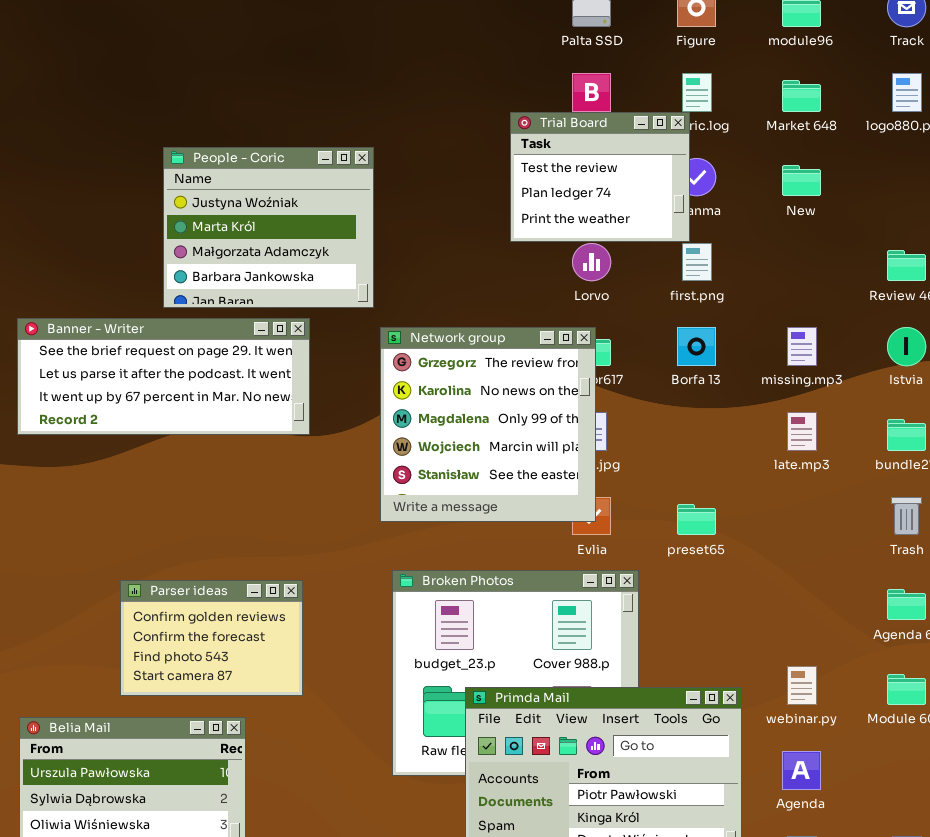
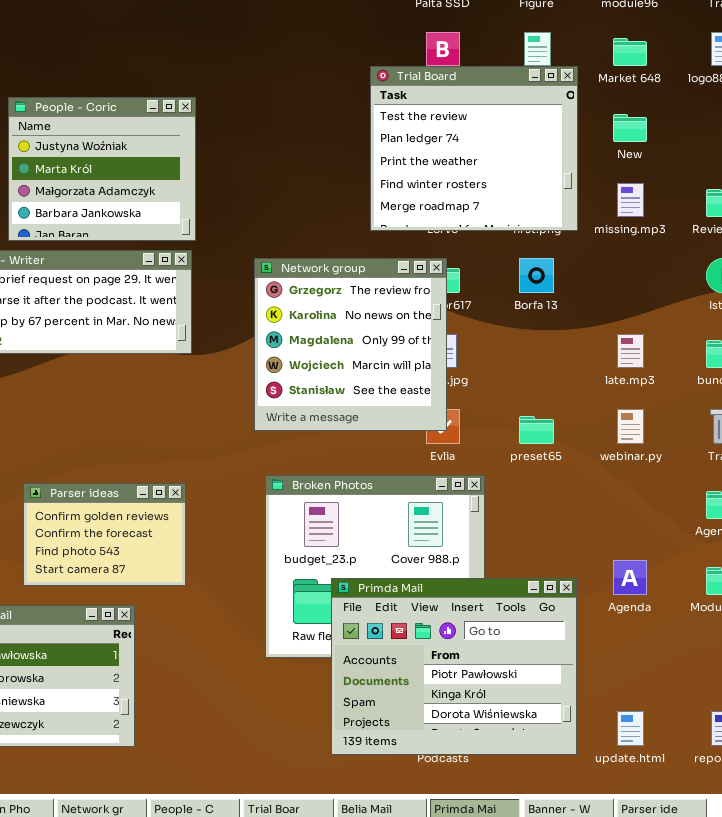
Trial Board: [510,112,690,242] -> [370,66,578,231], resized
People - Coric: [163,147,374,308] -> [8,97,196,241], moved
missing.mp3: [787,327,817,366] -> [617,183,644,217], moved
webinar.py: [787,666,817,705] -> [617,409,644,444], moved
Agenda: [782,751,821,790] -> [613,560,647,595], moved

